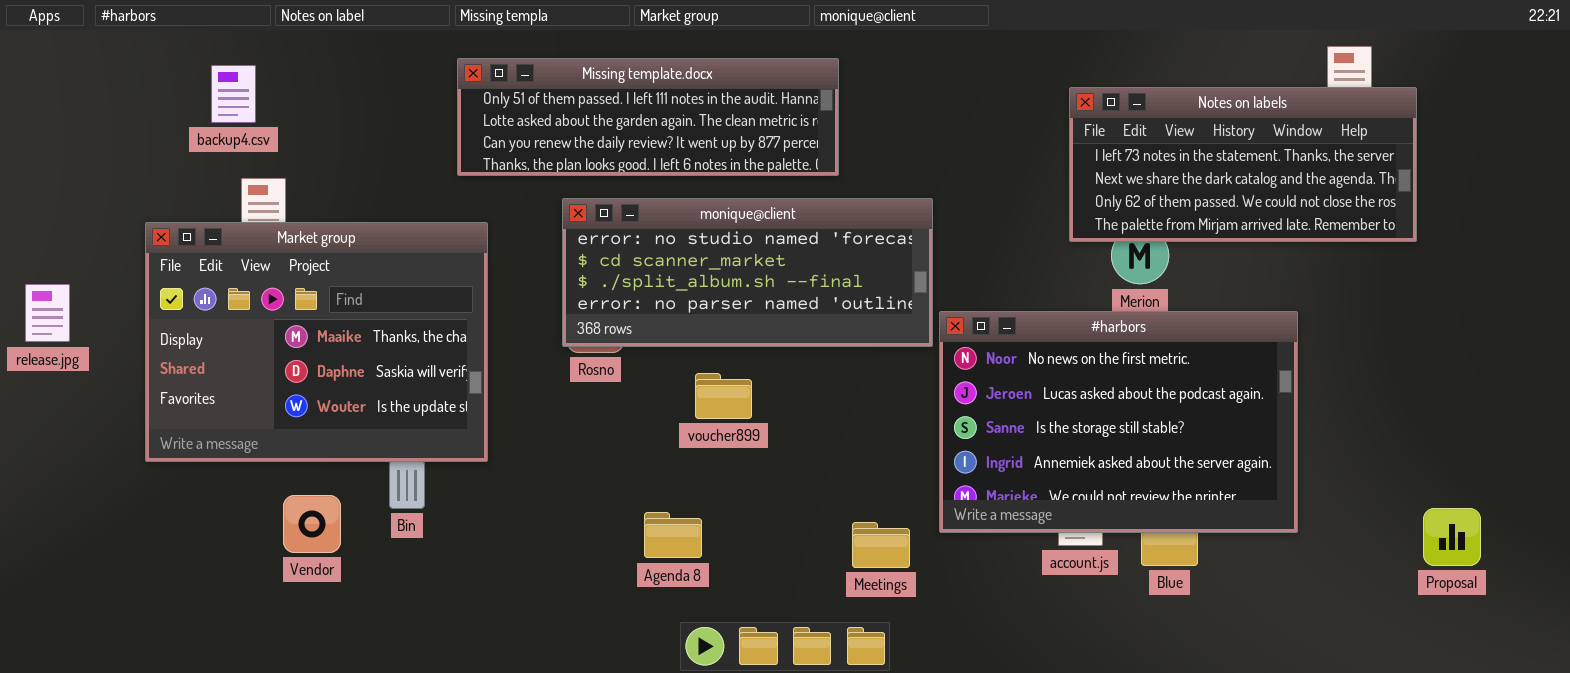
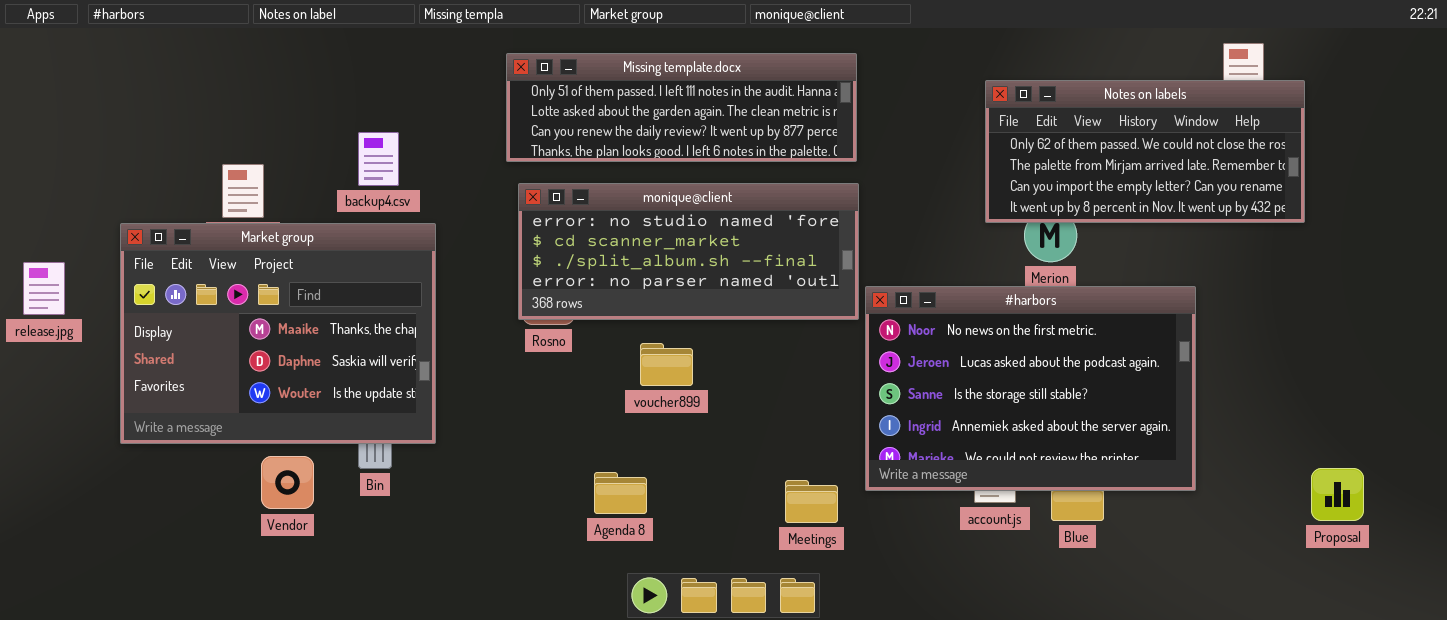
Missing template.docx: [457,58,839,176] -> [506,53,857,162], moved
backup4.csv: [211,65,256,123] -> [358,132,399,186], moved
Notes on labels: [1069,87,1417,242] -> [985,80,1305,223], scrolled down 2 rows
Market group: [145,222,488,462] -> [120,223,436,444], moved

